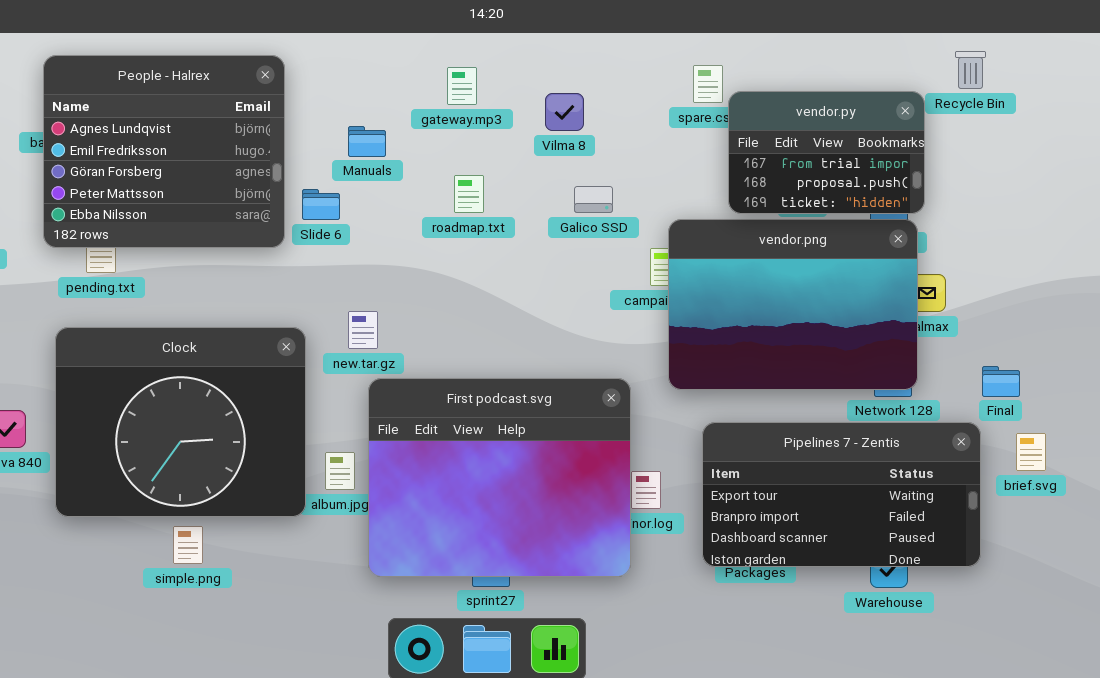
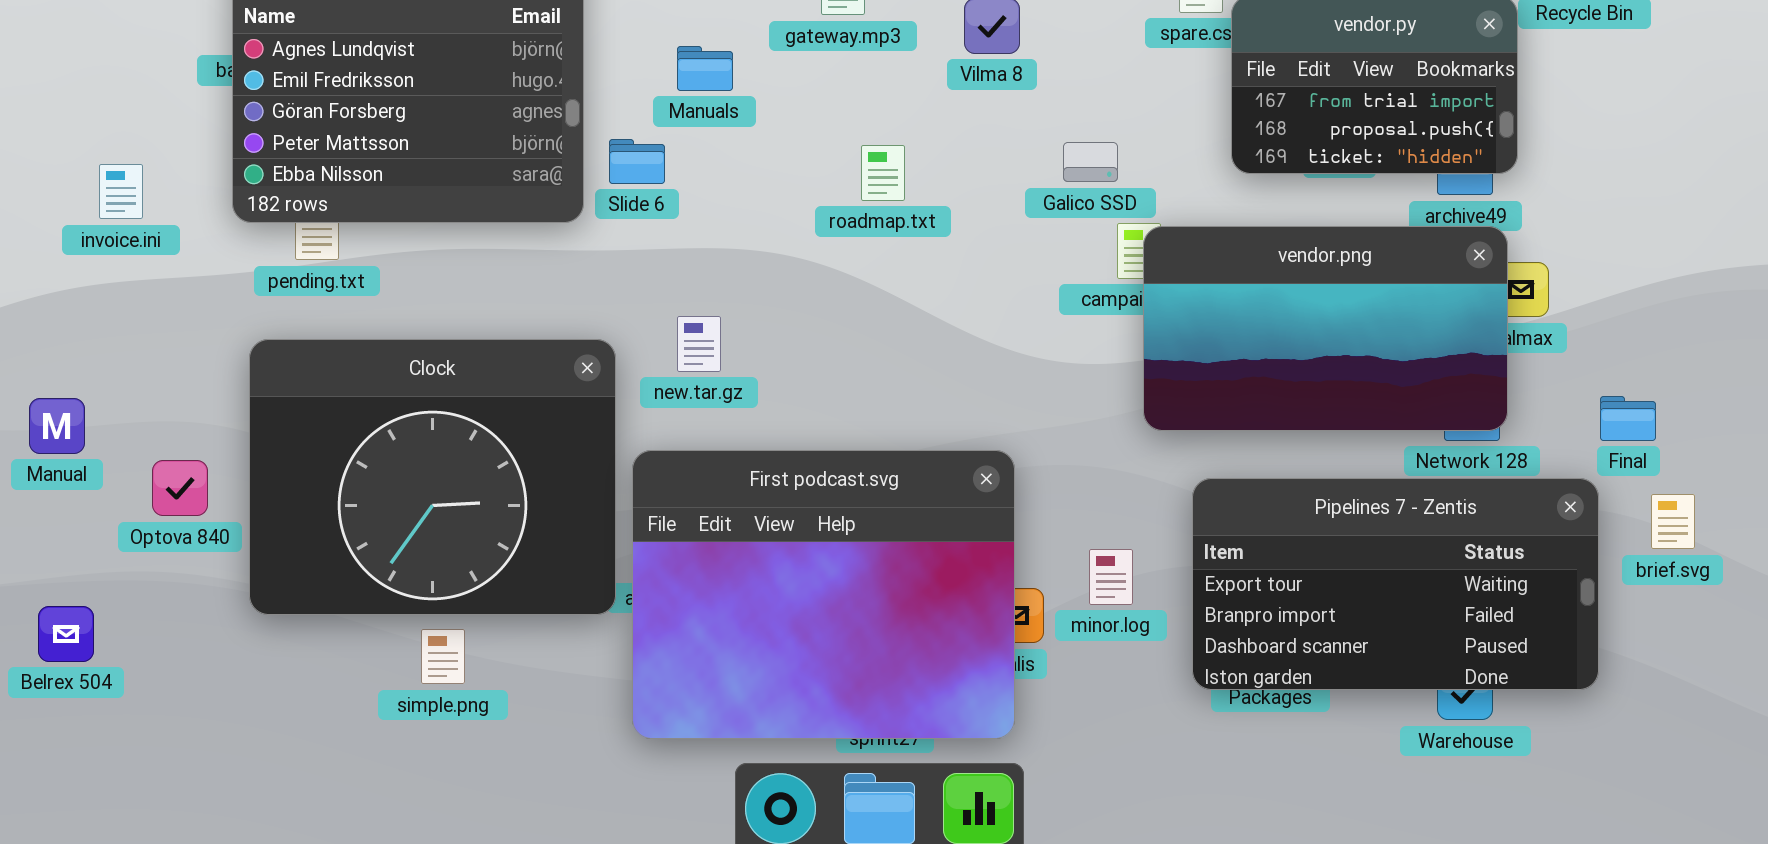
roadmap.txt: [454,175,484,213] -> [861,145,905,201], moved
Galico SSD: [574,186,613,213] -> [1063,142,1118,182], moved
vendor.png: [668,219,918,390] -> [1143,226,1508,431], resized
First podcast.svg: [368,378,631,577] -> [632,450,1015,739], moved

